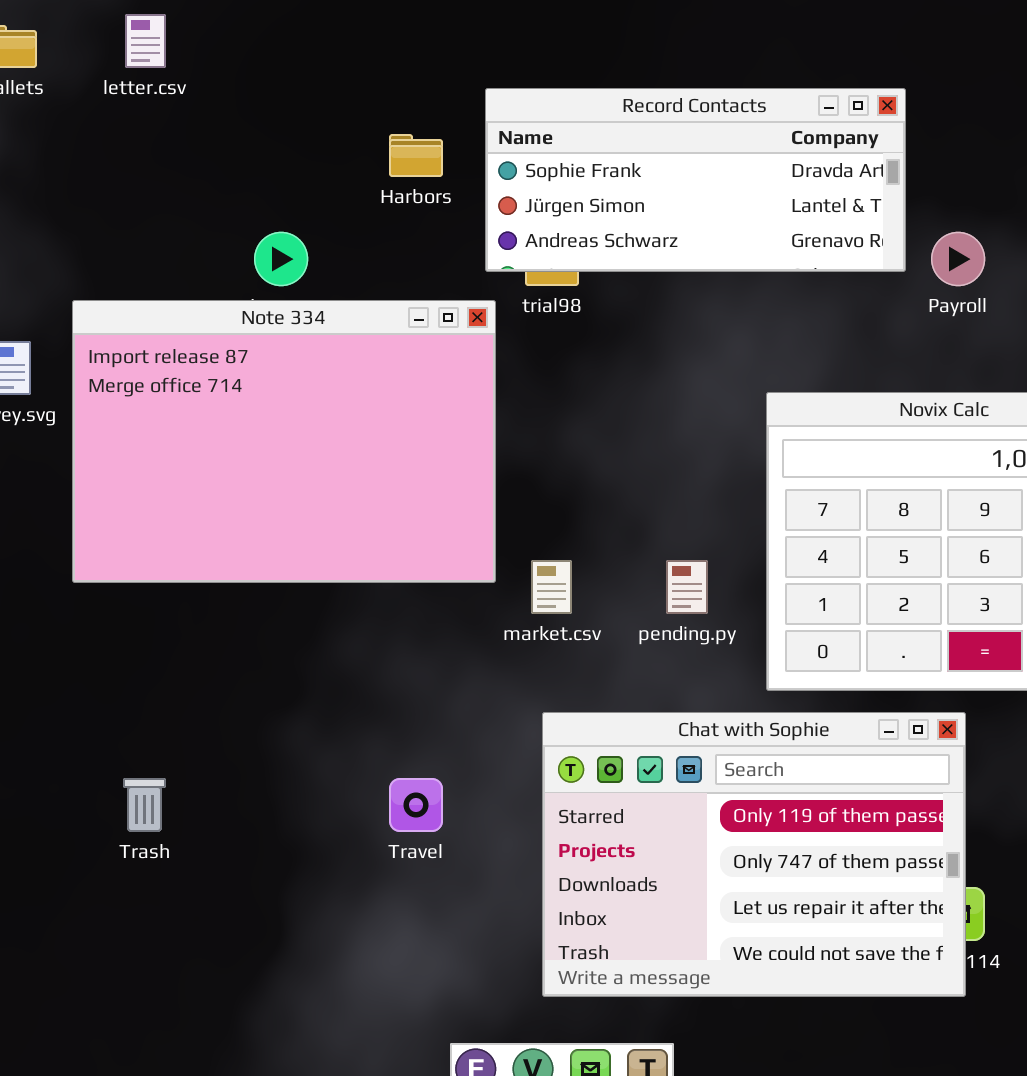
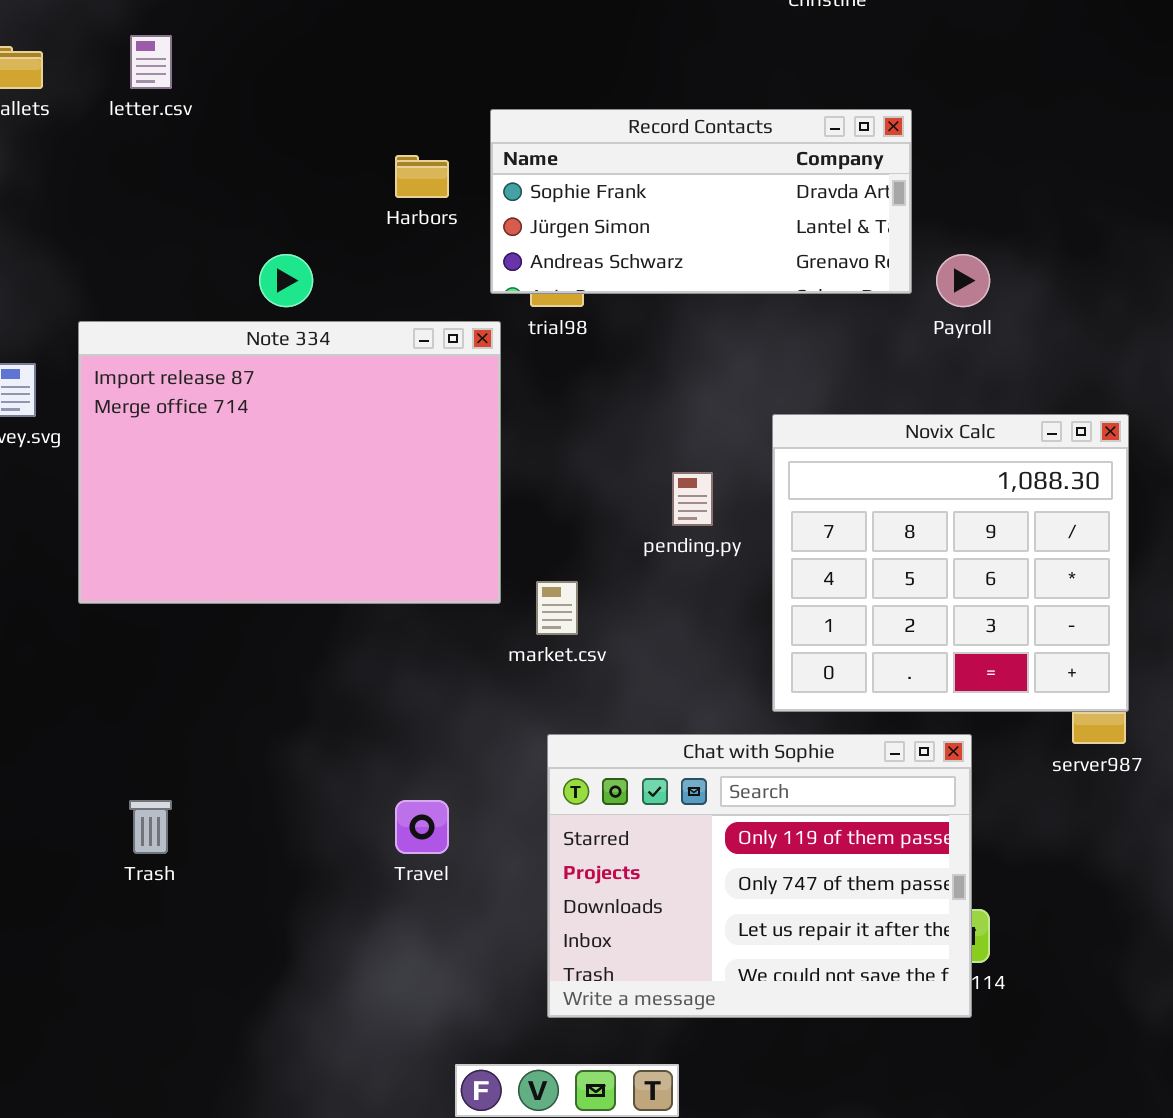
pending.py: [666,560,708,614] -> [672,472,713,526], moved

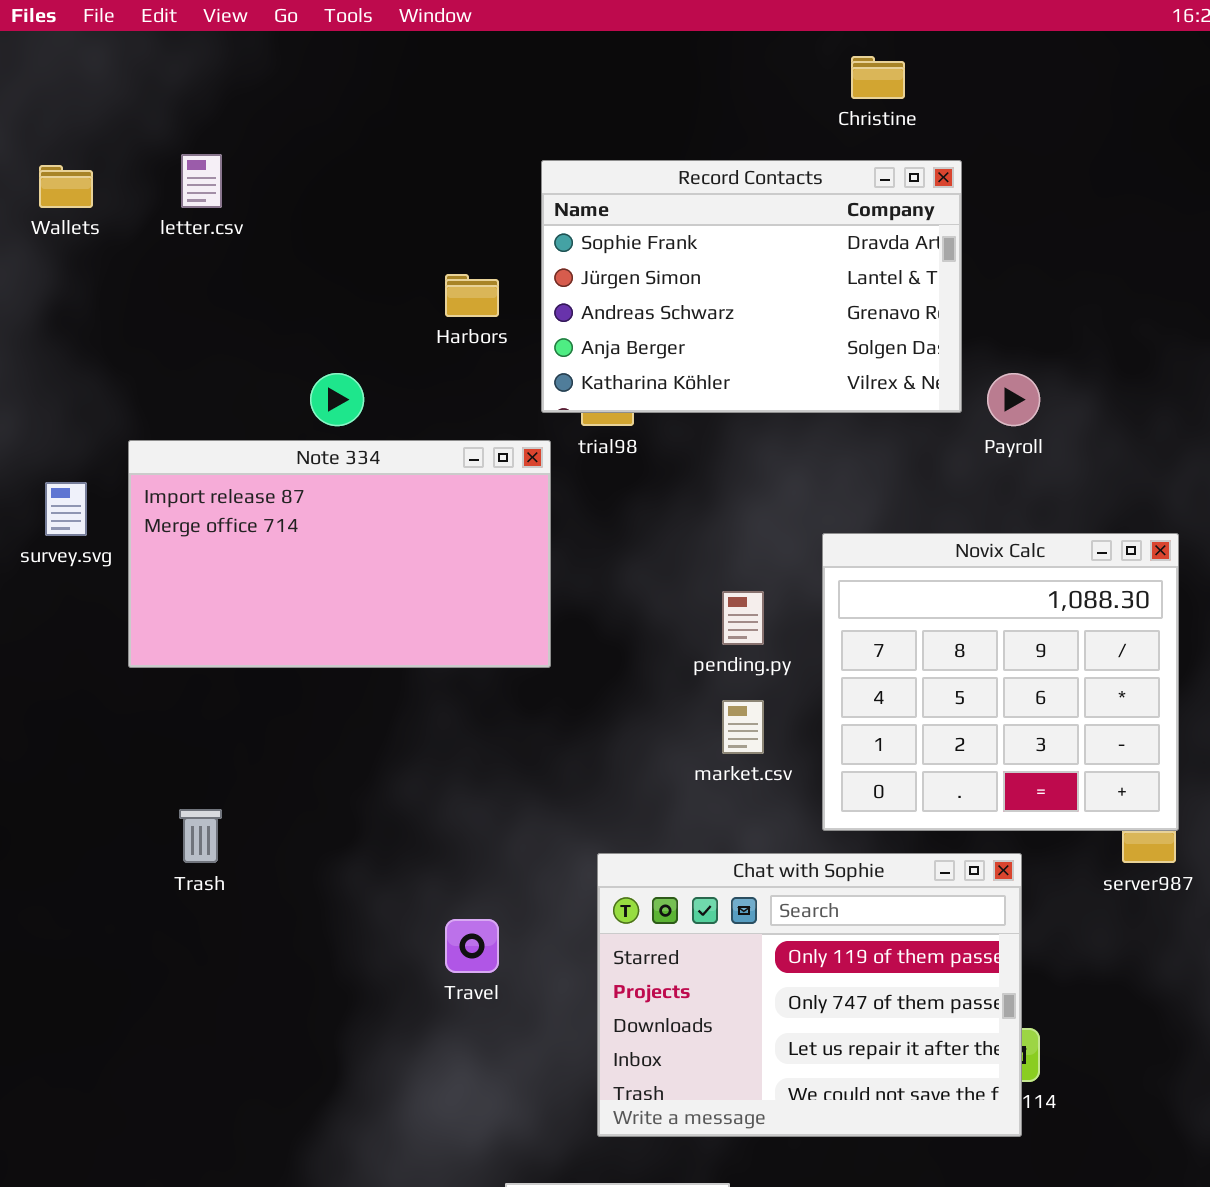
Record Contacts: [490,109,912,294] -> [541,160,962,413], resized
Note 334: [78,321,501,604] -> [128,440,551,668], resized
market.csv: [536,581,578,635] -> [722,700,764,754], moved
Trash: [129,800,172,854] -> [179,809,222,863], moved

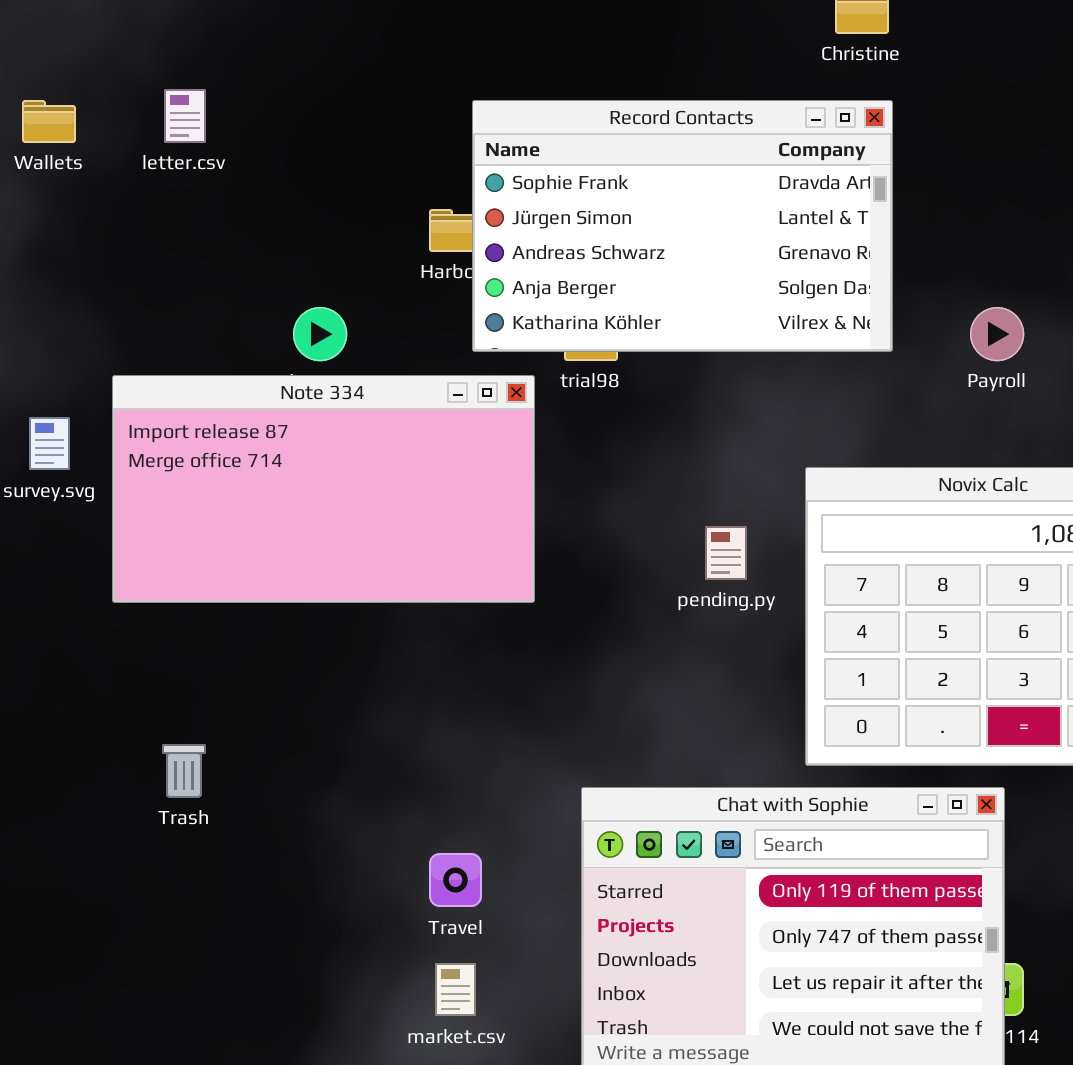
Record Contacts: [541,160,962,413] -> [472,100,893,352], moved
market.csv: [722,700,764,754] -> [435,963,476,1016], moved

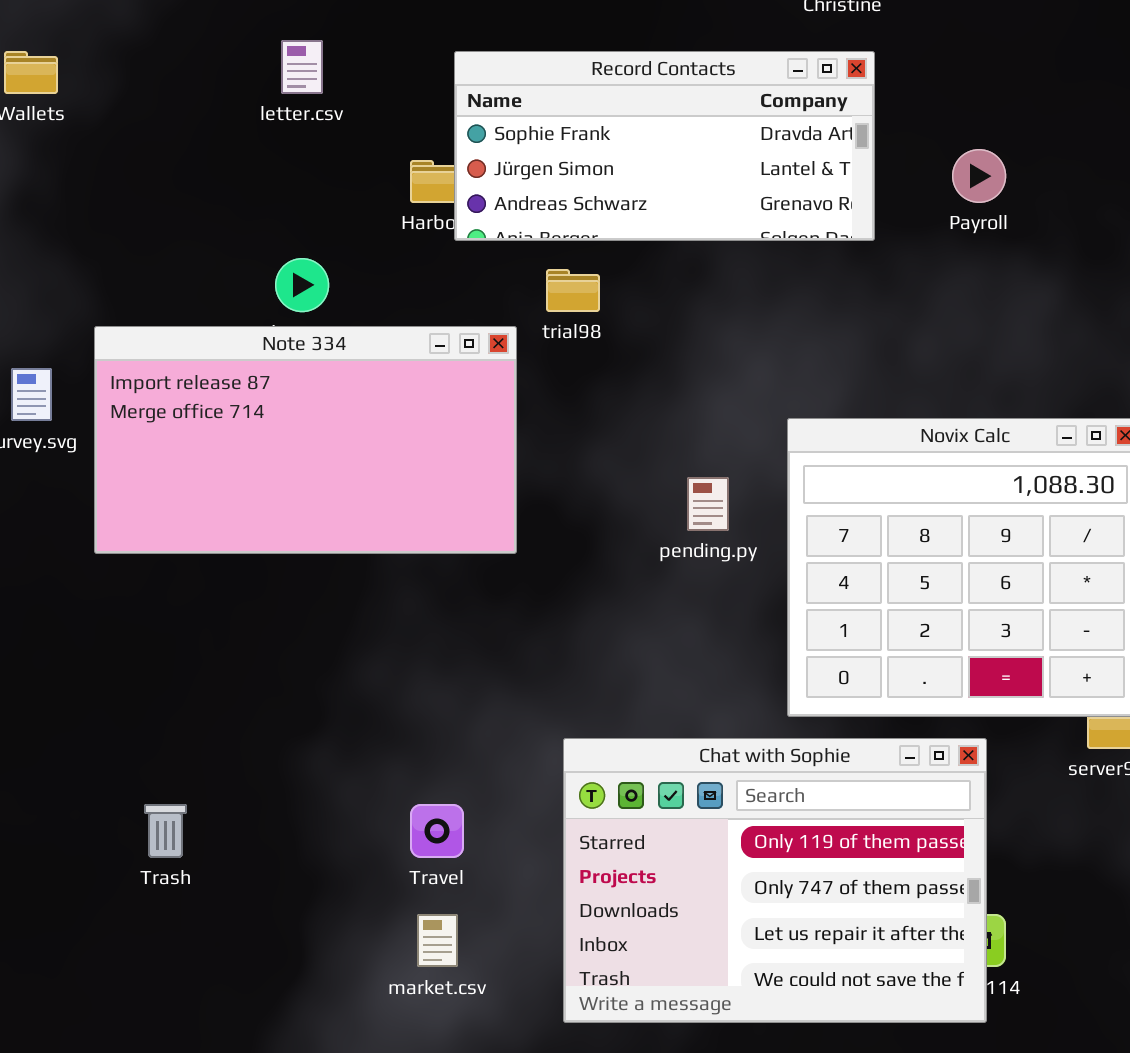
letter.csv: [164,89,206,143] -> [281,40,323,94], moved
Record Contacts: [472,100,893,352] -> [454,51,875,241], resized
Payroll: [970,307,1024,361] -> [952,149,1006,203], moved
Trash: [162,744,206,798] -> [144,804,187,858], moved

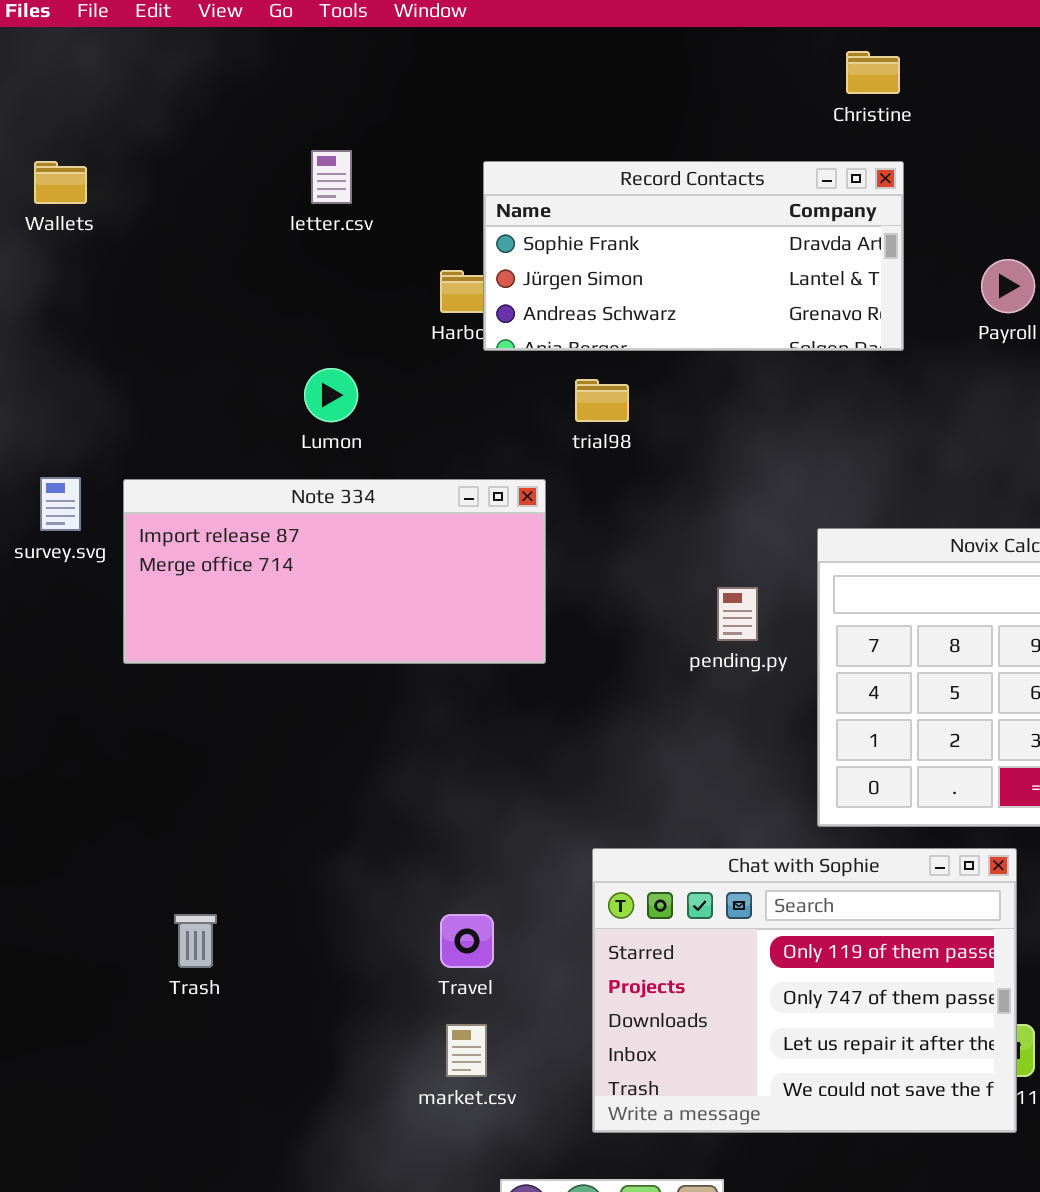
Note 334: [94,326,517,554] -> [123,479,546,664], resized

